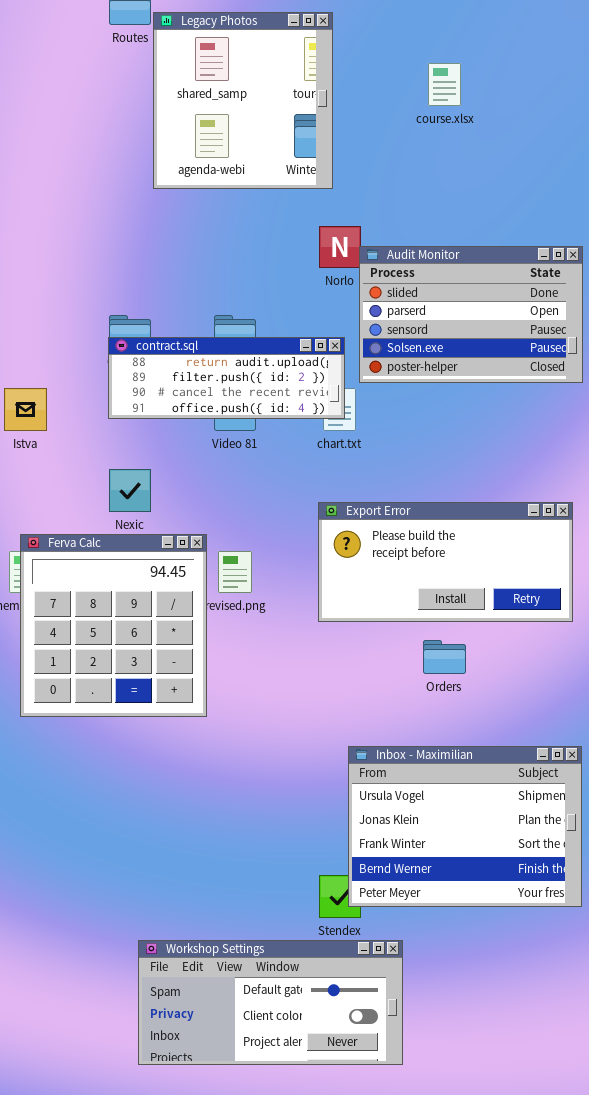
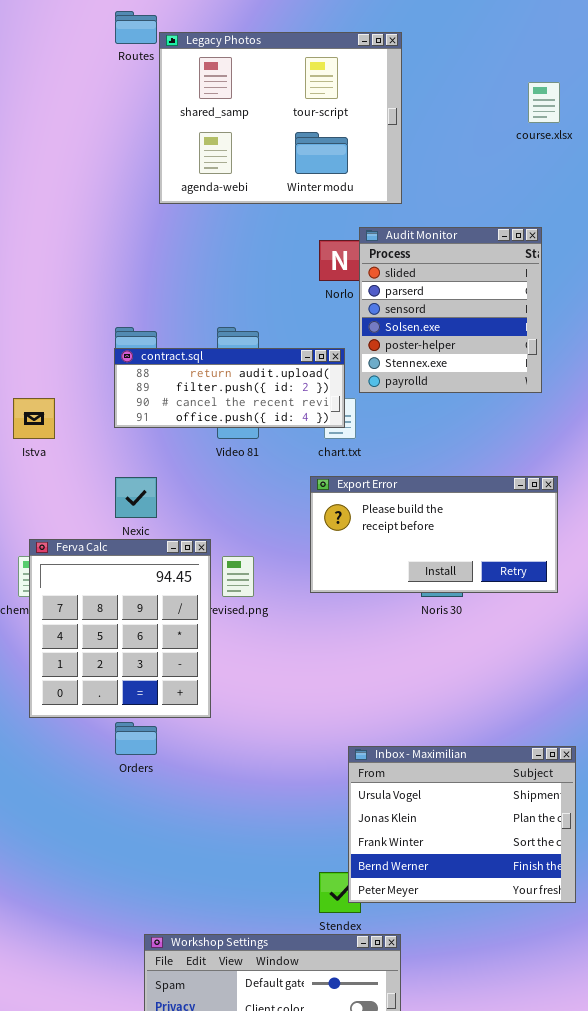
Legacy Photos: [153,12,333,189] -> [159,32,402,204], resized
course.xlsx: [428,63,461,106] -> [528,82,560,123], moved
Audit Monitor: [359,246,583,383] -> [359,227,542,393], resized
Export Error: [318,502,573,622] -> [310,476,558,593], moved
Orders: [423,640,466,674] -> [115,722,157,755], moved

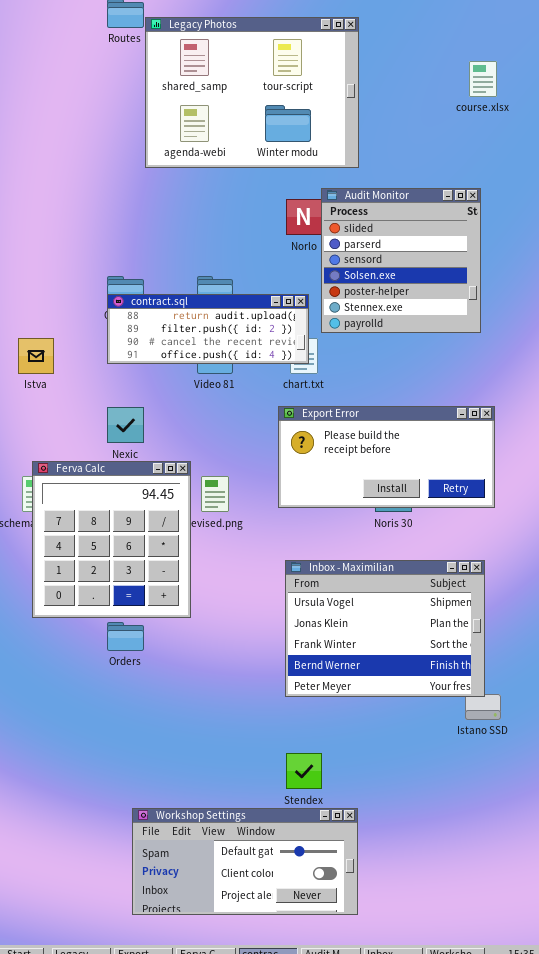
Inbox - Maximilian: [348,746,576,903] -> [285,560,485,697], moved

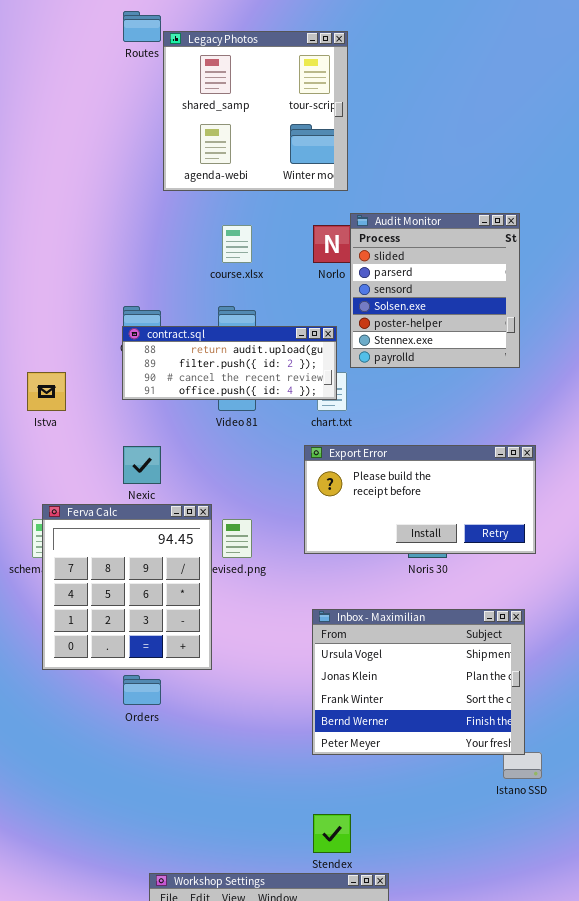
Legacy Photos: [145,17,359,168] -> [163,31,348,191], resized
course.xlsx: [469,61,497,97] -> [222,225,252,263], moved

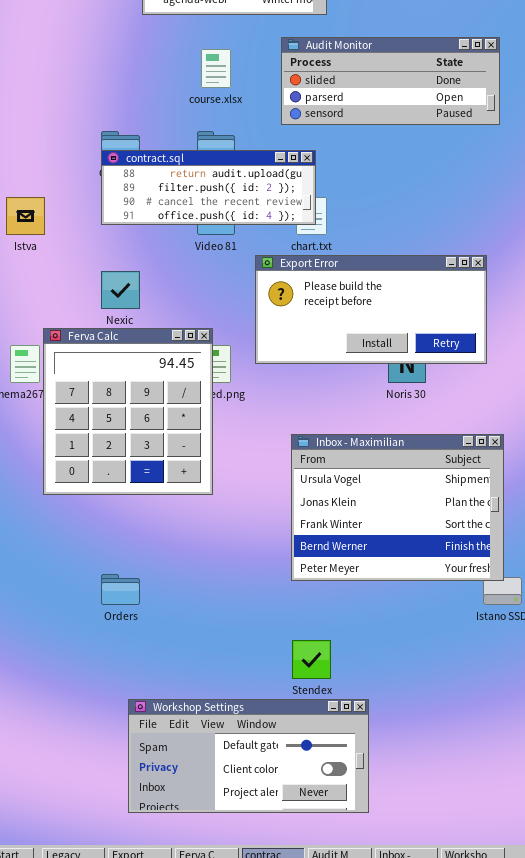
Audit Monitor: [350,213,520,368] -> [281,37,500,125], resized
Export Error: [304,445,536,554] -> [255,255,487,364], moved
Ferva Calc: [42,504,212,670] -> [43,328,213,495], moved
Orders: [123,675,161,705] -> [101,574,140,605], moved

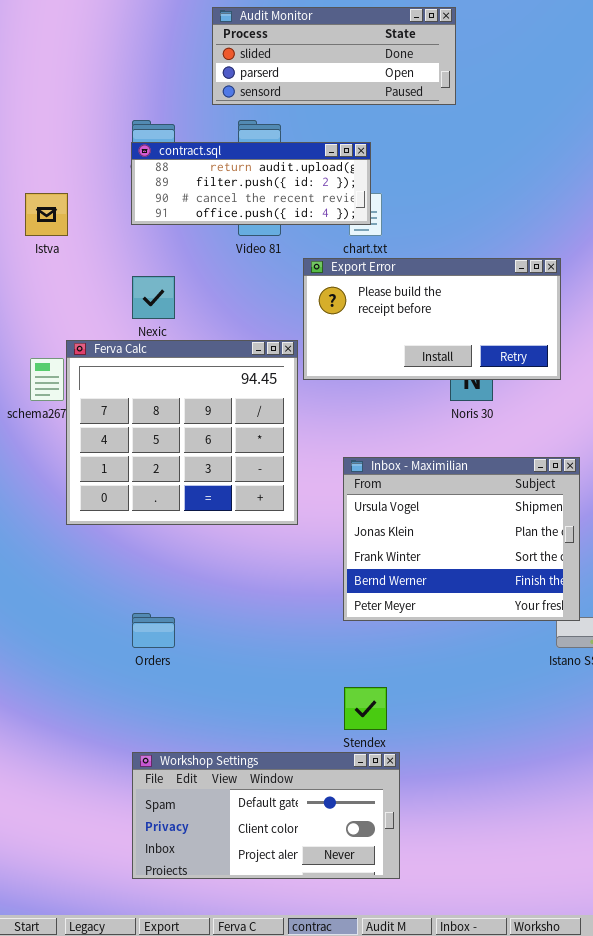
Audit Monitor: [281,37,500,125] -> [212,7,456,105], moved
Ferva Calc: [43,328,213,495] -> [66,340,298,525], resized
Workshop Settings: [128,699,369,813] -> [132,752,400,879], moved

